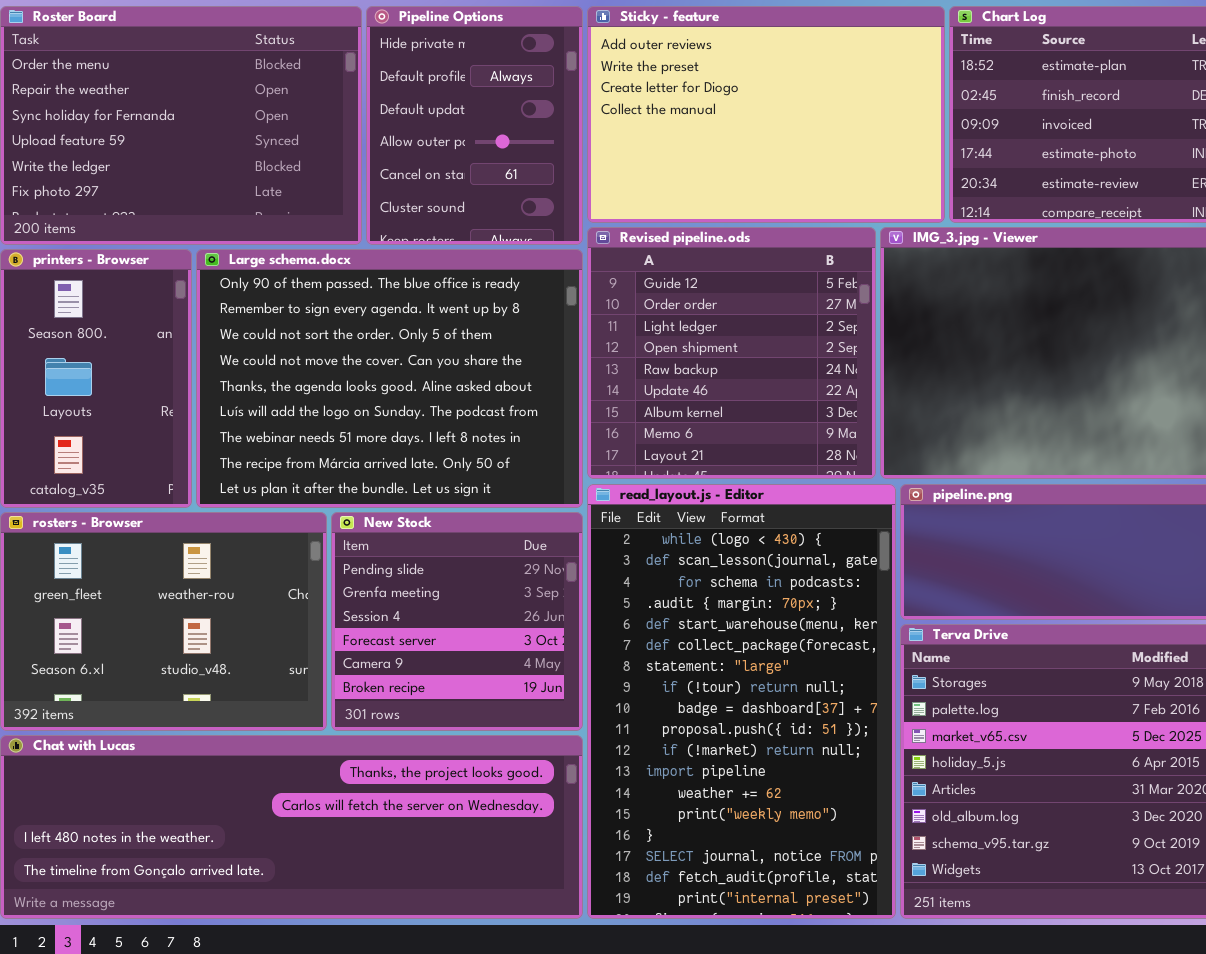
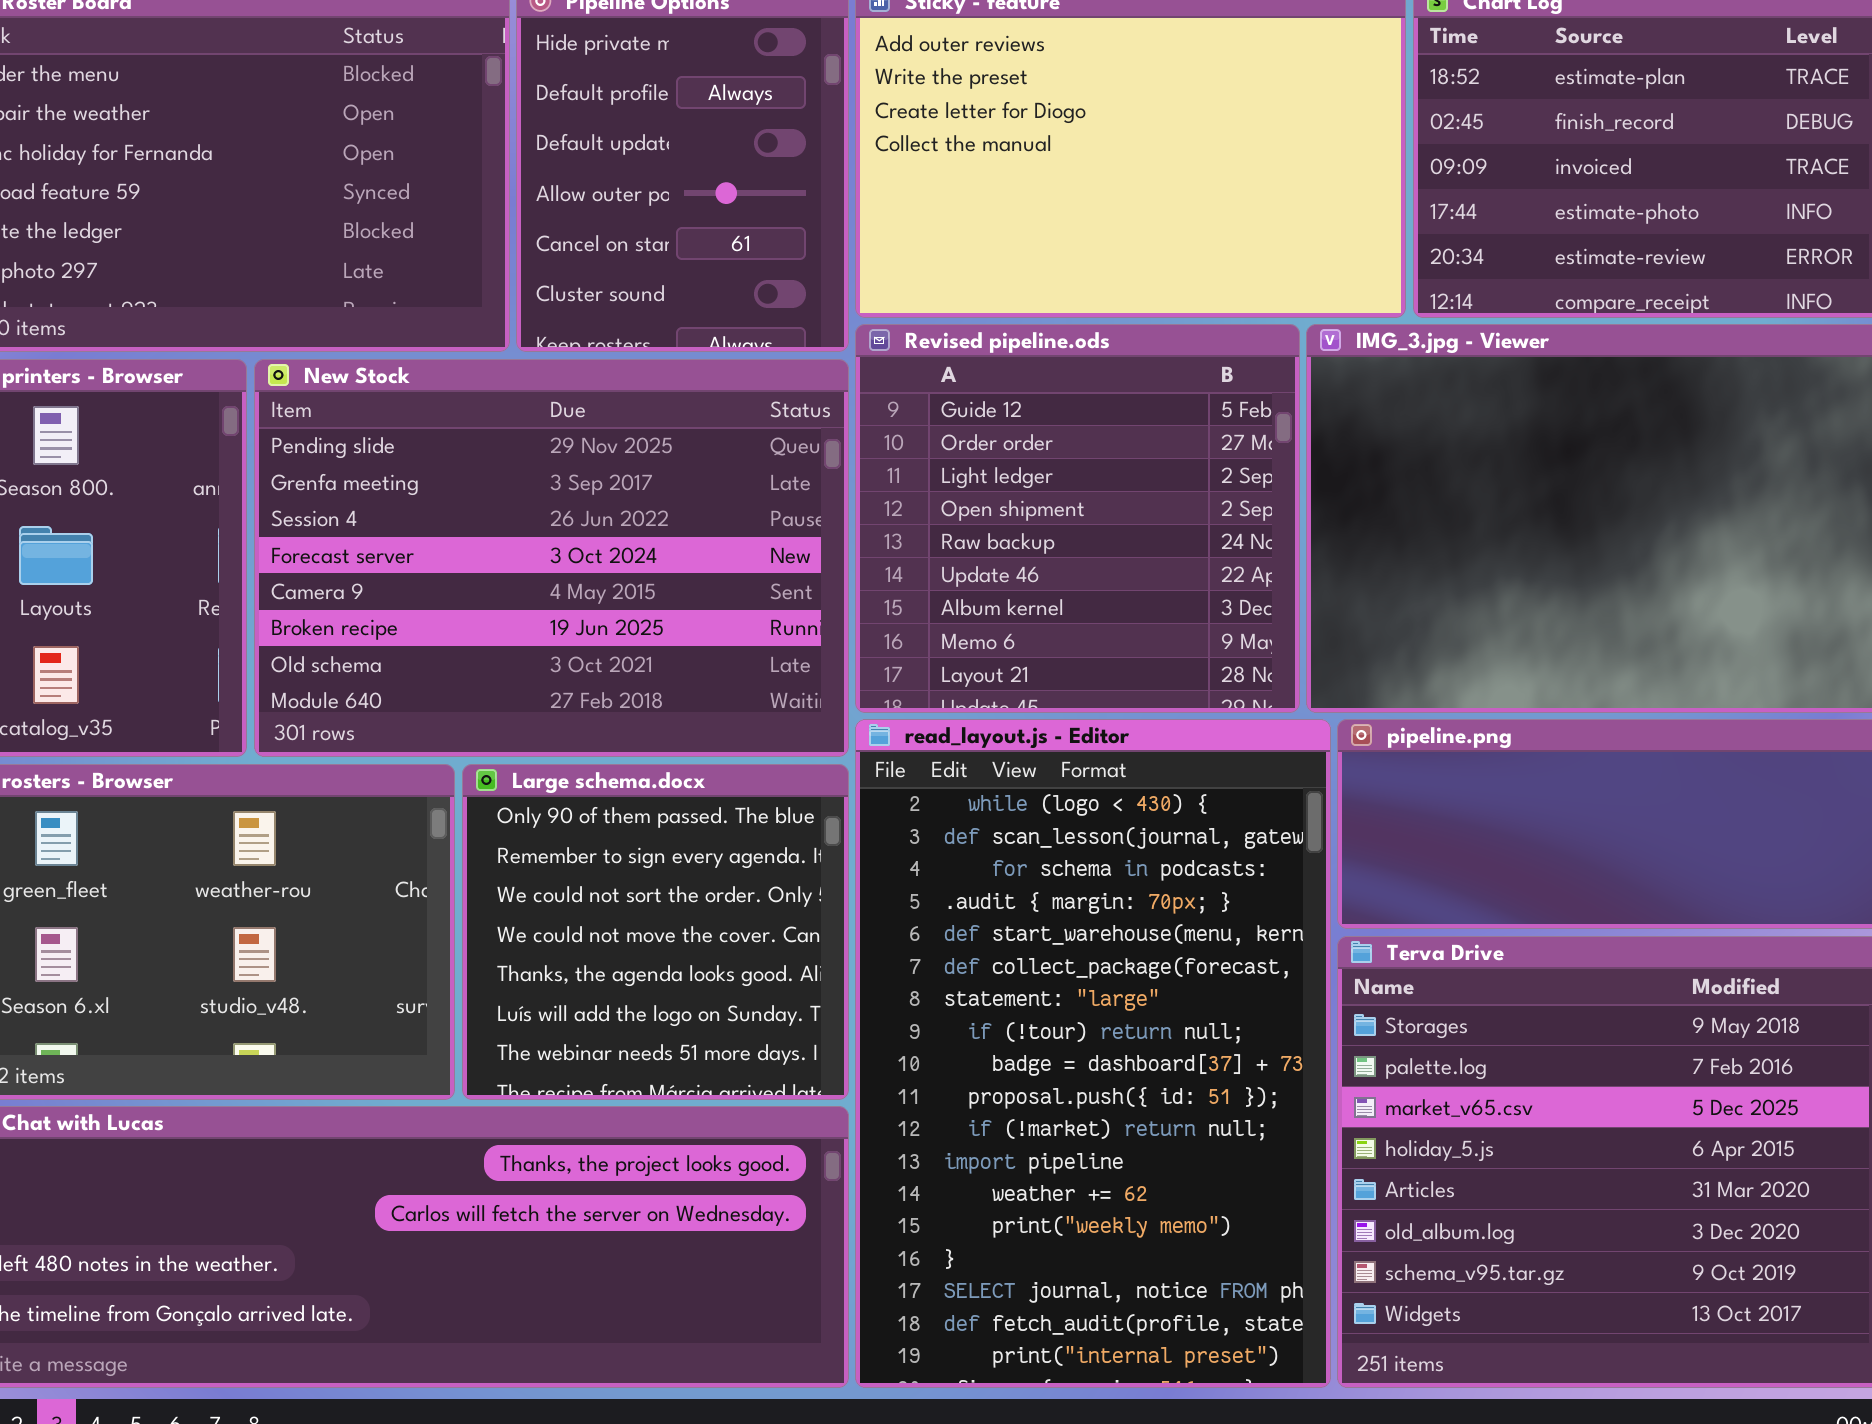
Large schema.docx: [196,249,583,508] -> [462,764,849,1100], moved, resized
New Stock: [331,512,583,731] -> [254,359,849,757], moved, resized

